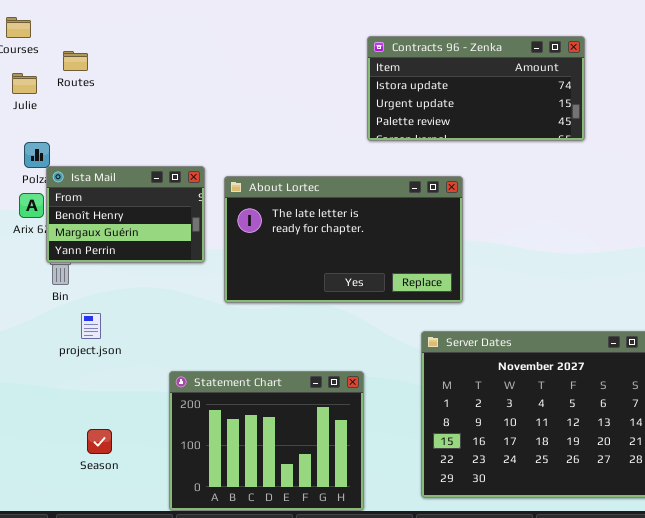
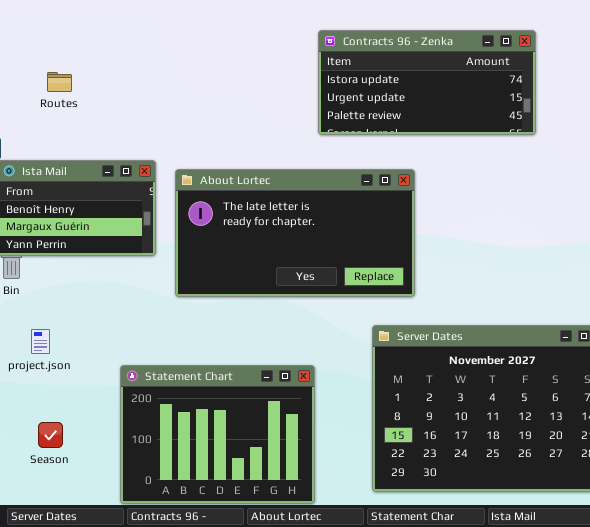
Routes: [63,51,88,71] -> [47,72,72,92], moved
project.json: [81,313,101,339] -> [31,329,50,354], moved

